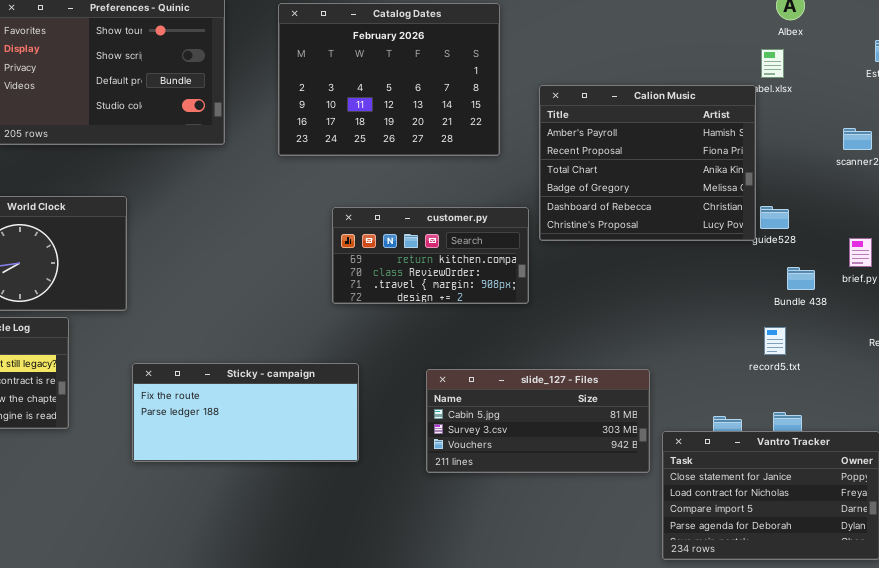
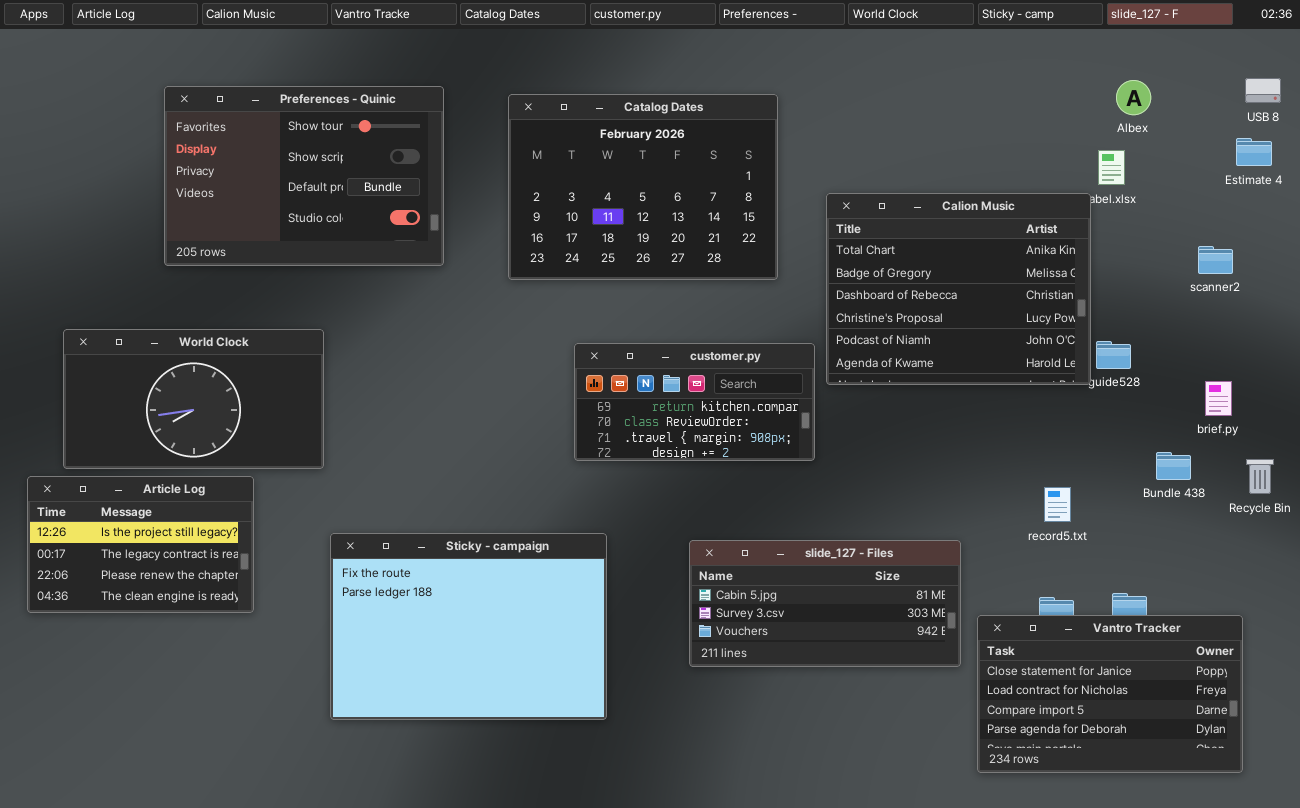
Calion Music: [539,85,756,241] -> [826,193,1091,385], scrolled down 2 rows
Bundle 438: [787,267,815,290] -> [1156,452,1191,480], moved
record5.txt: [764,327,786,355] -> [1044,487,1071,522], moved
Sticky - campaign: [132,363,359,462] -> [330,533,607,720], resized

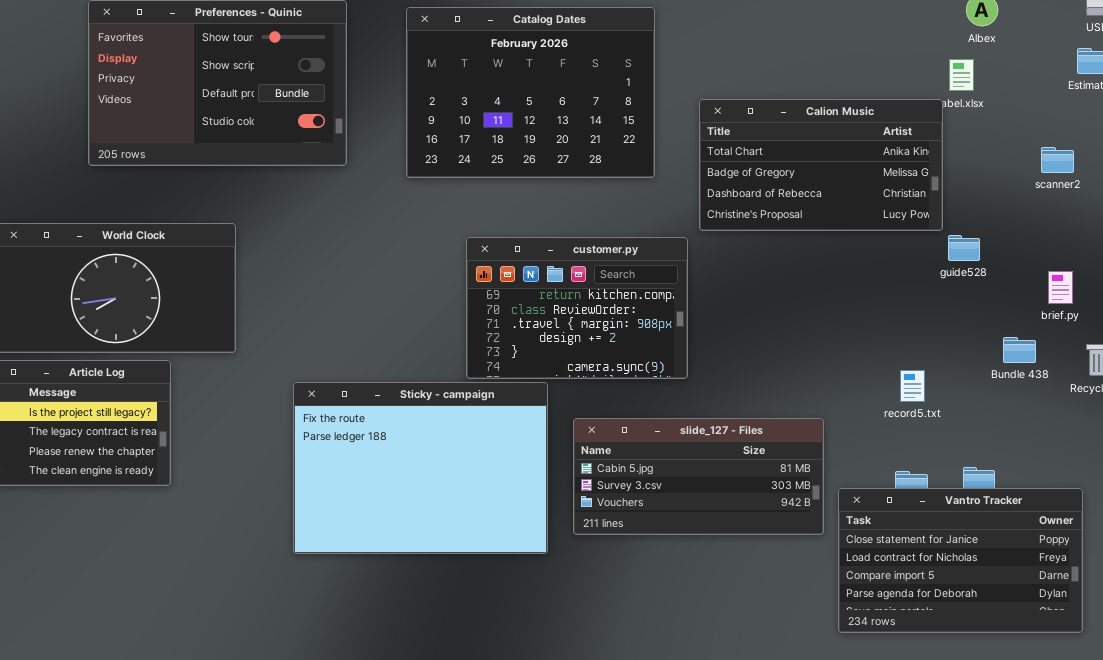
Calion Music: [826,193,1091,385] -> [699,99,943,231], resized
customer.py: [574,343,815,461] -> [466,237,688,379], resized
Sticky - campaign: [330,533,607,720] -> [293,382,548,554], moved

